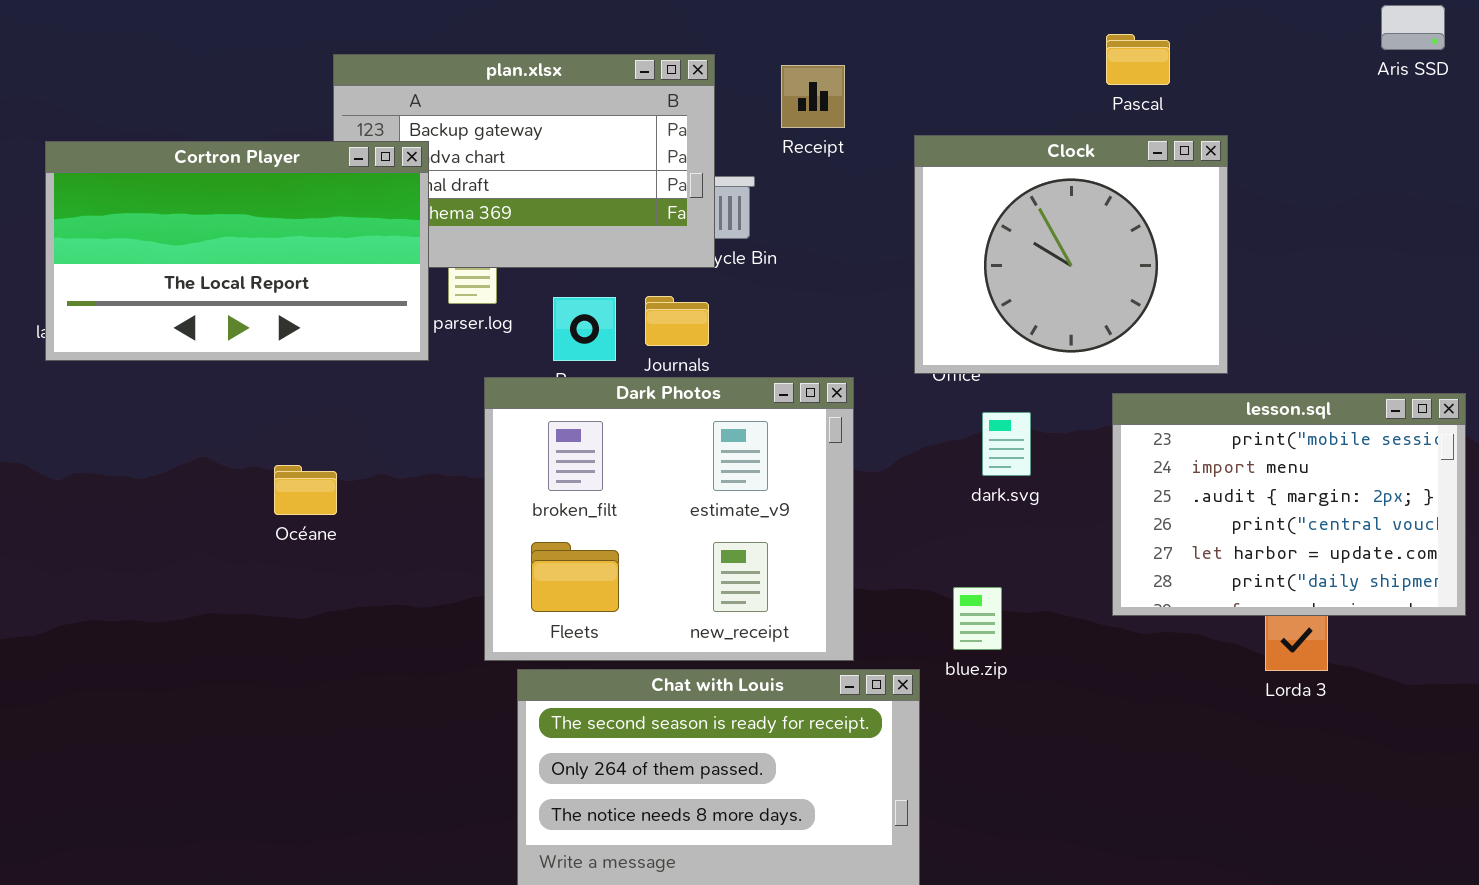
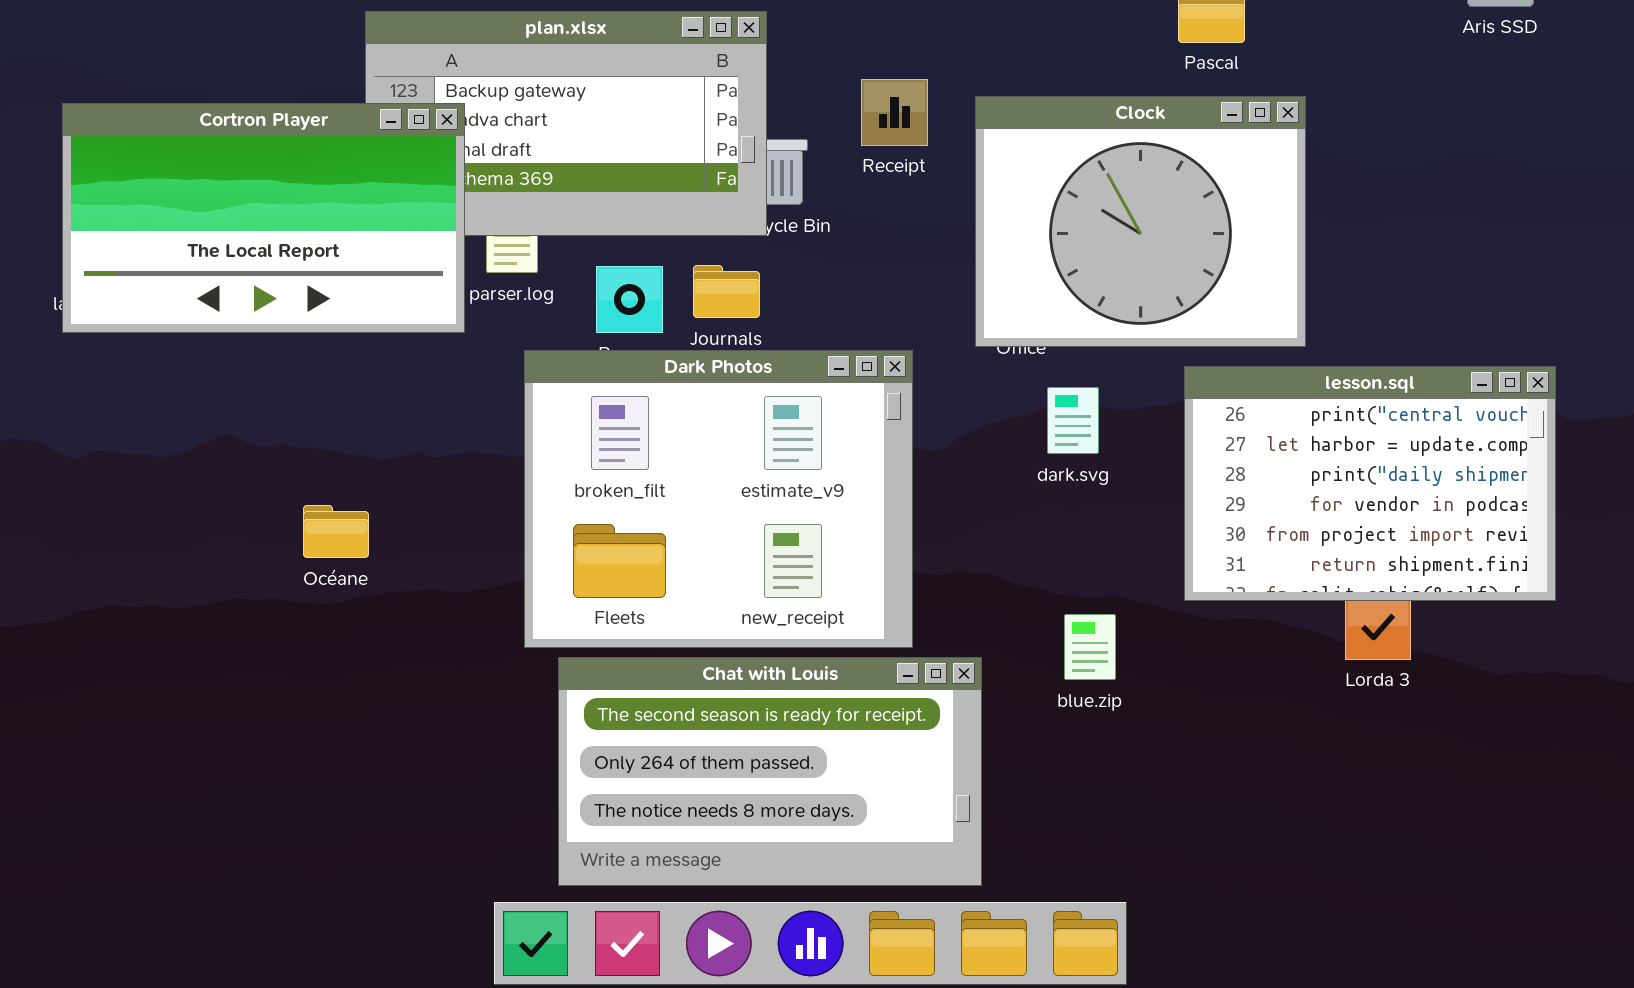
Receipt: [781,65,845,128] -> [861,79,928,146], moved
lesson.sql: [1112,393,1466,616] -> [1184,366,1556,601], scrolled down 3 rows
Océane: [274,465,337,515] -> [303,505,369,558], moved
blue.zip: [953,587,1002,650] -> [1064,614,1116,680], moved

